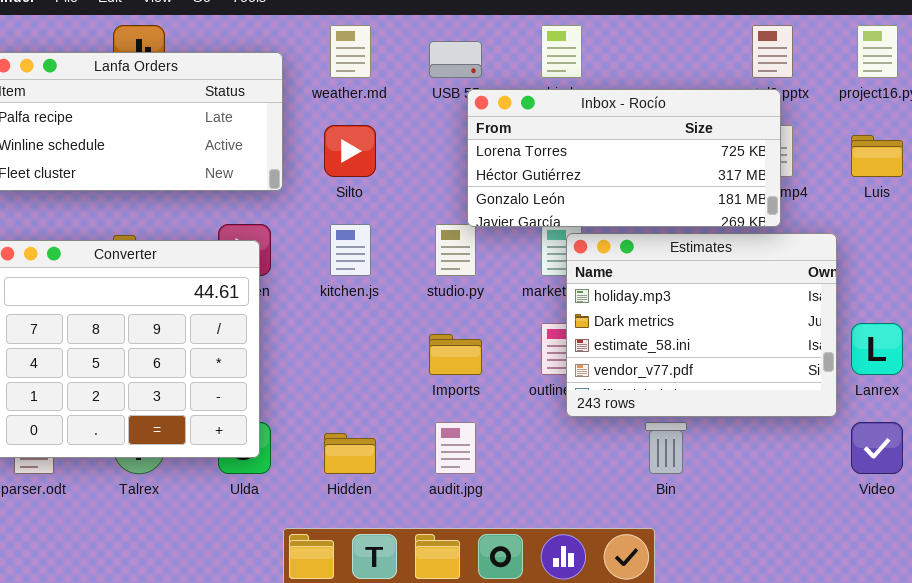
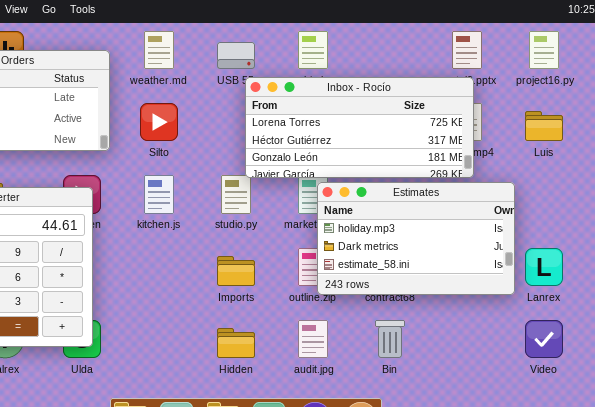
Estimates: [566,233,837,417] -> [317,182,515,295], resized
audit.jpg: [435,422,476,474] -> [298,320,328,358], moved
Hidden: [324,433,376,474] -> [217,328,255,358], moved

